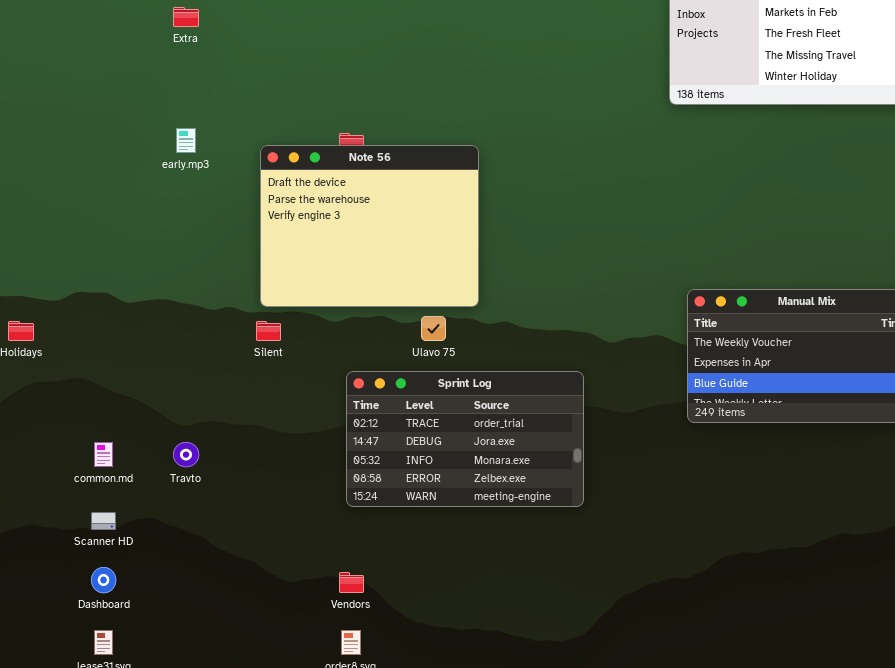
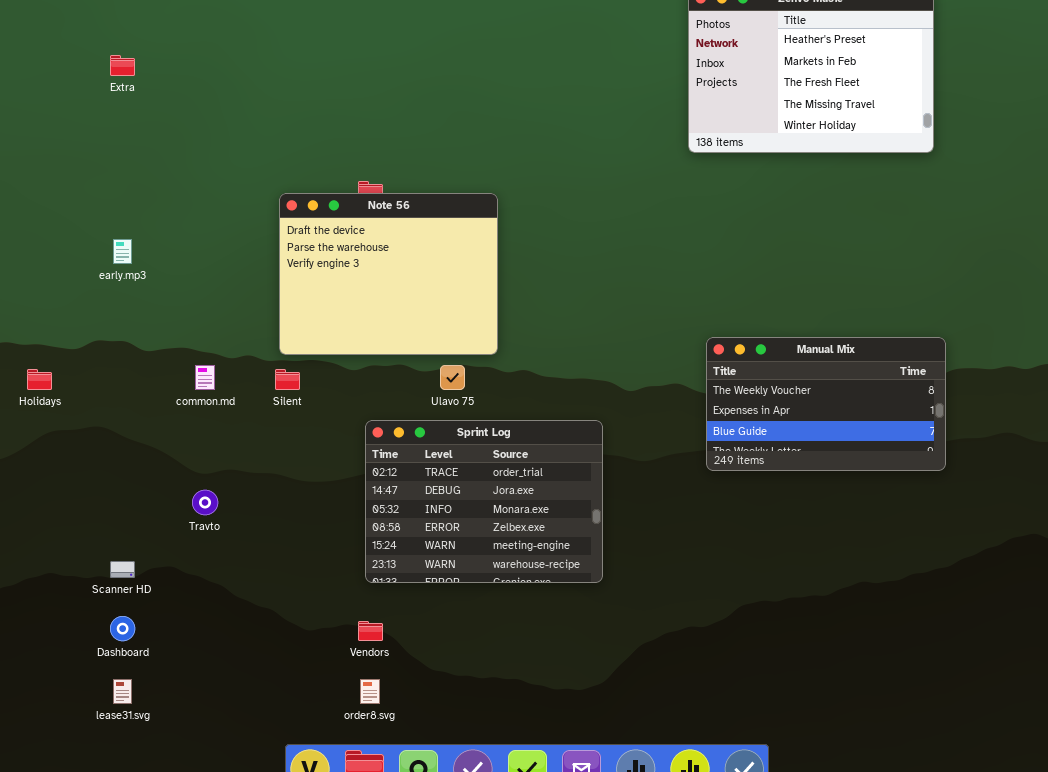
Extra: [173,7,199,27] -> [110,55,135,76], moved
early.mp3: [176,128,196,153] -> [113,239,132,264], moved
Sprint Log: [346,371,584,507] -> [365,420,603,583], resized
common.md: [94,442,113,467] -> [195,365,215,390], moved

